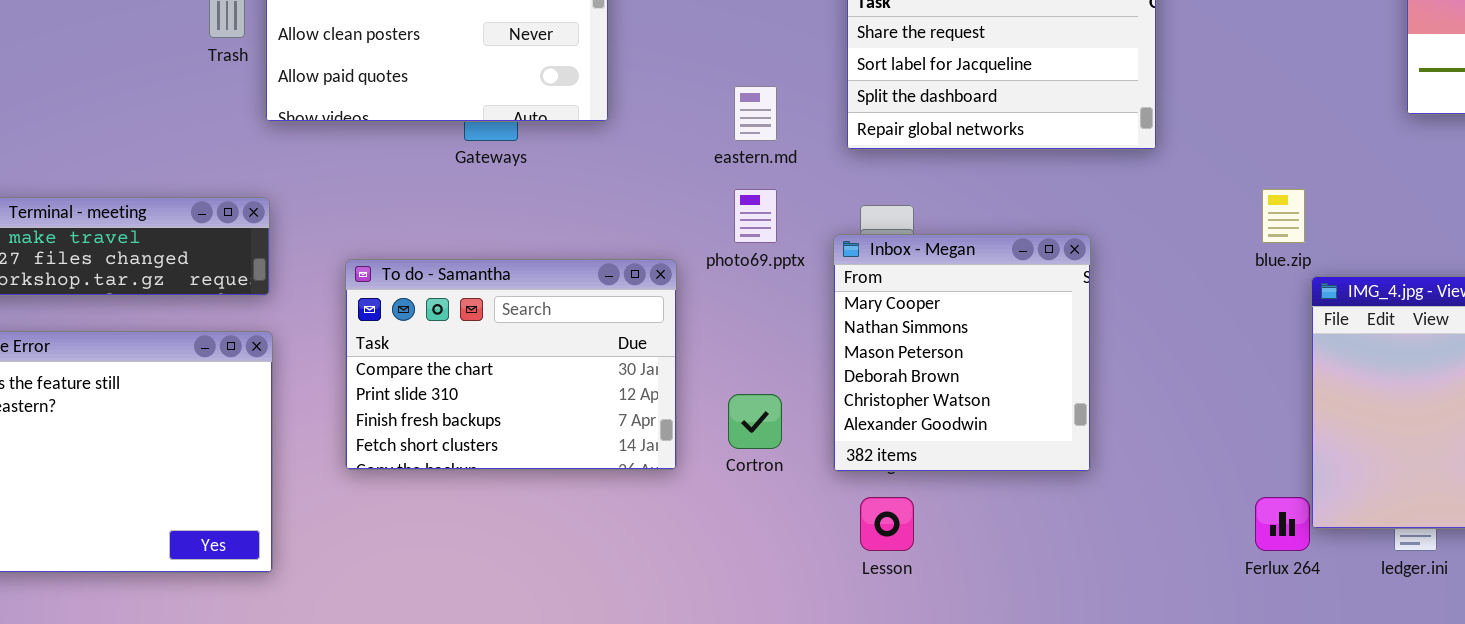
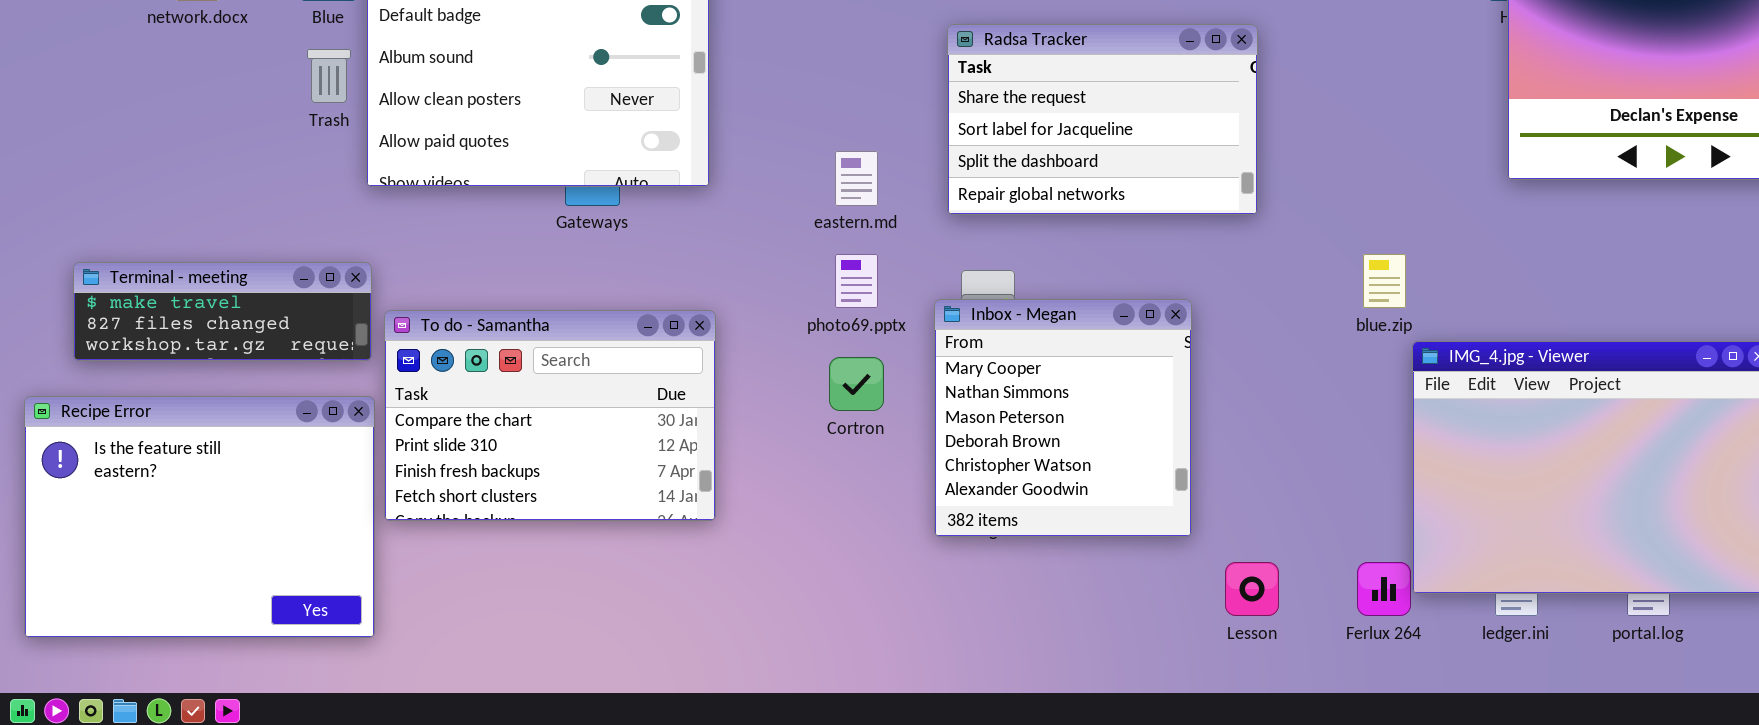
To do - Samantha: [345,259,677,470] -> [384,310,716,521], moved
Cortron: [728,394,782,449] -> [829,357,884,411], moved
Lesson: [860,497,914,551] -> [1225,562,1279,616], moved

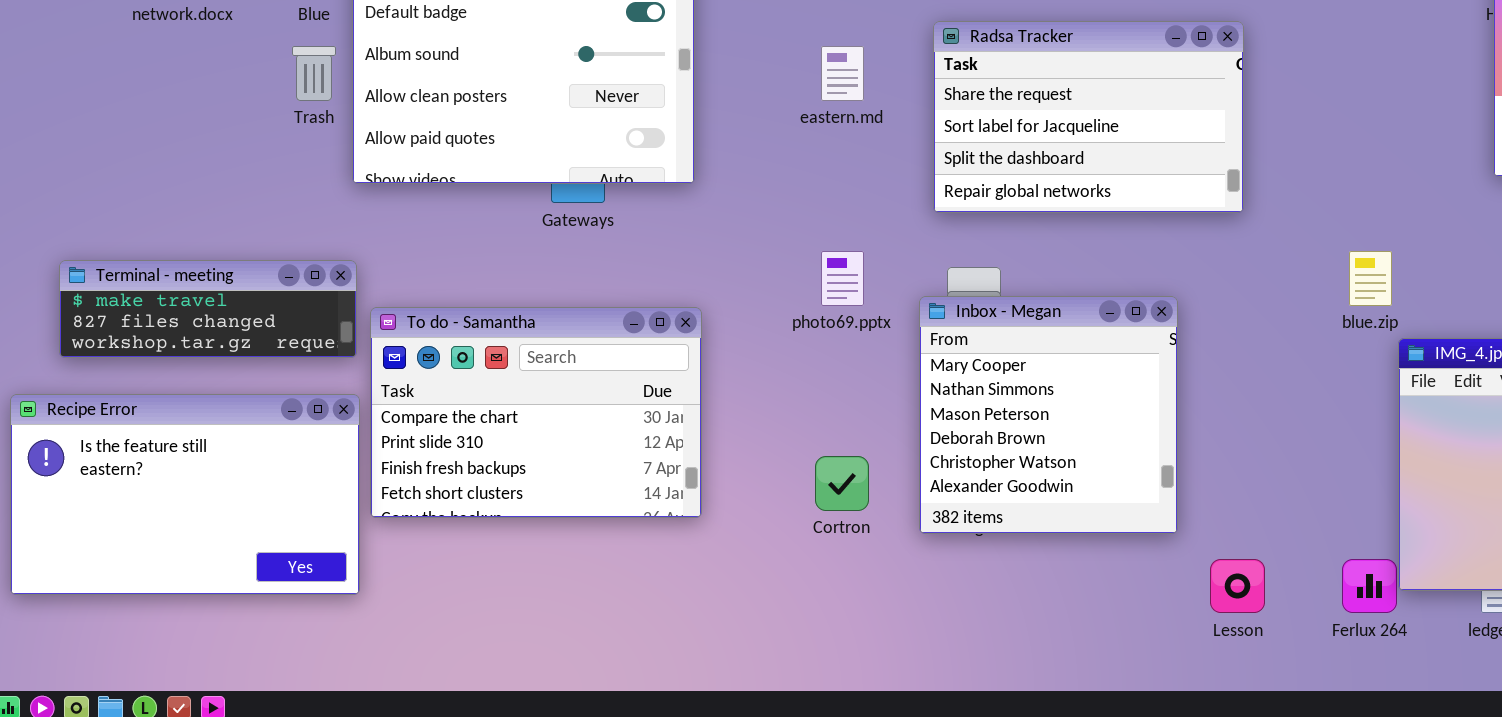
eastern.md: [835,151,878,206] -> [821,46,864,101], moved
Cortron: [829,357,884,411] -> [815,456,869,511], moved
Recipe Error: [24,396,375,638] -> [10,394,360,595], resized

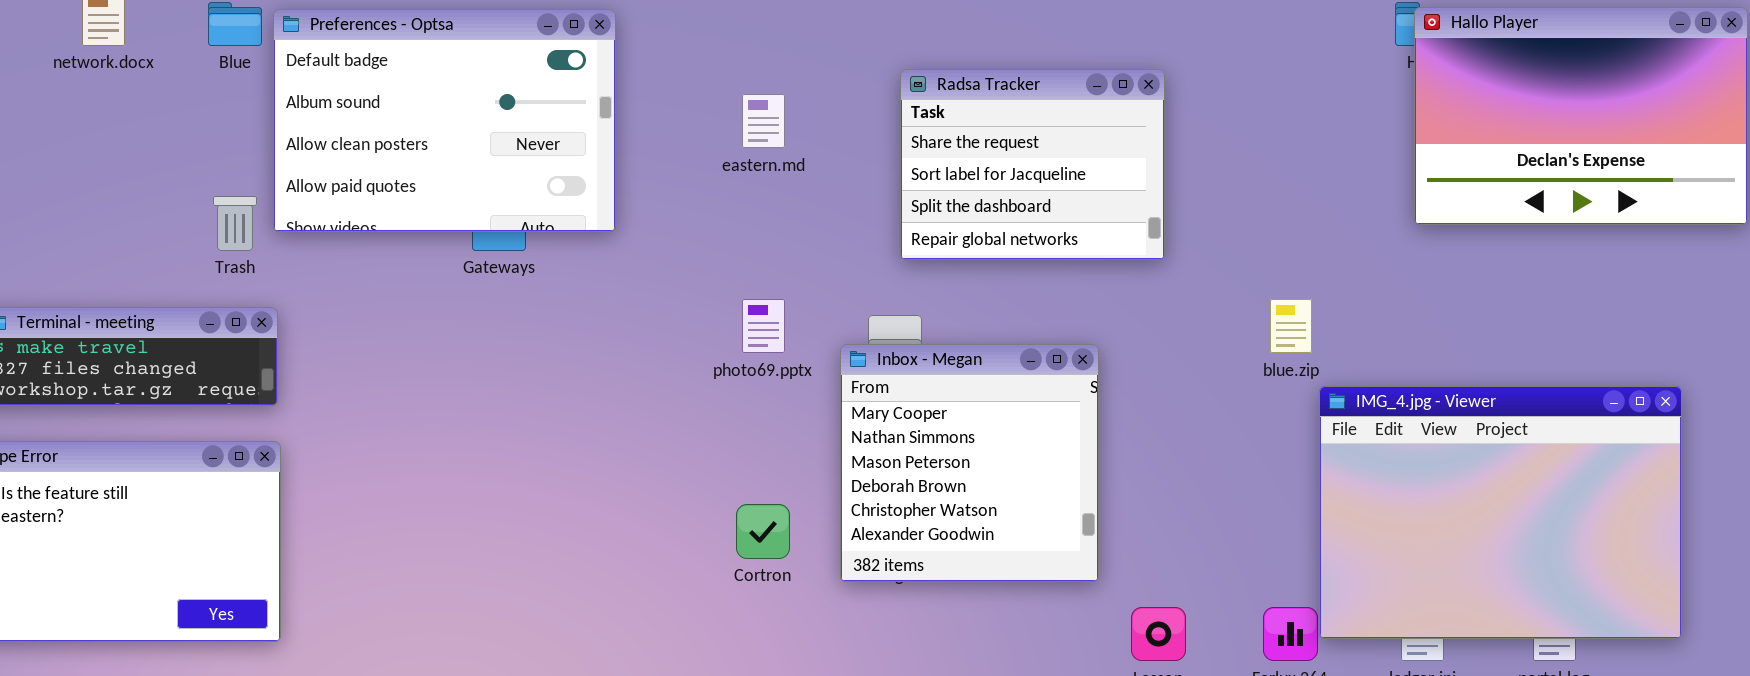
Radsa Tracker: [933,21,1244,213] -> [900,69,1165,260], resized
Trash: [292,46,336,101] -> [213,196,257,251], moved
To do - Samantha: [370,307,702,518] -> none, closed

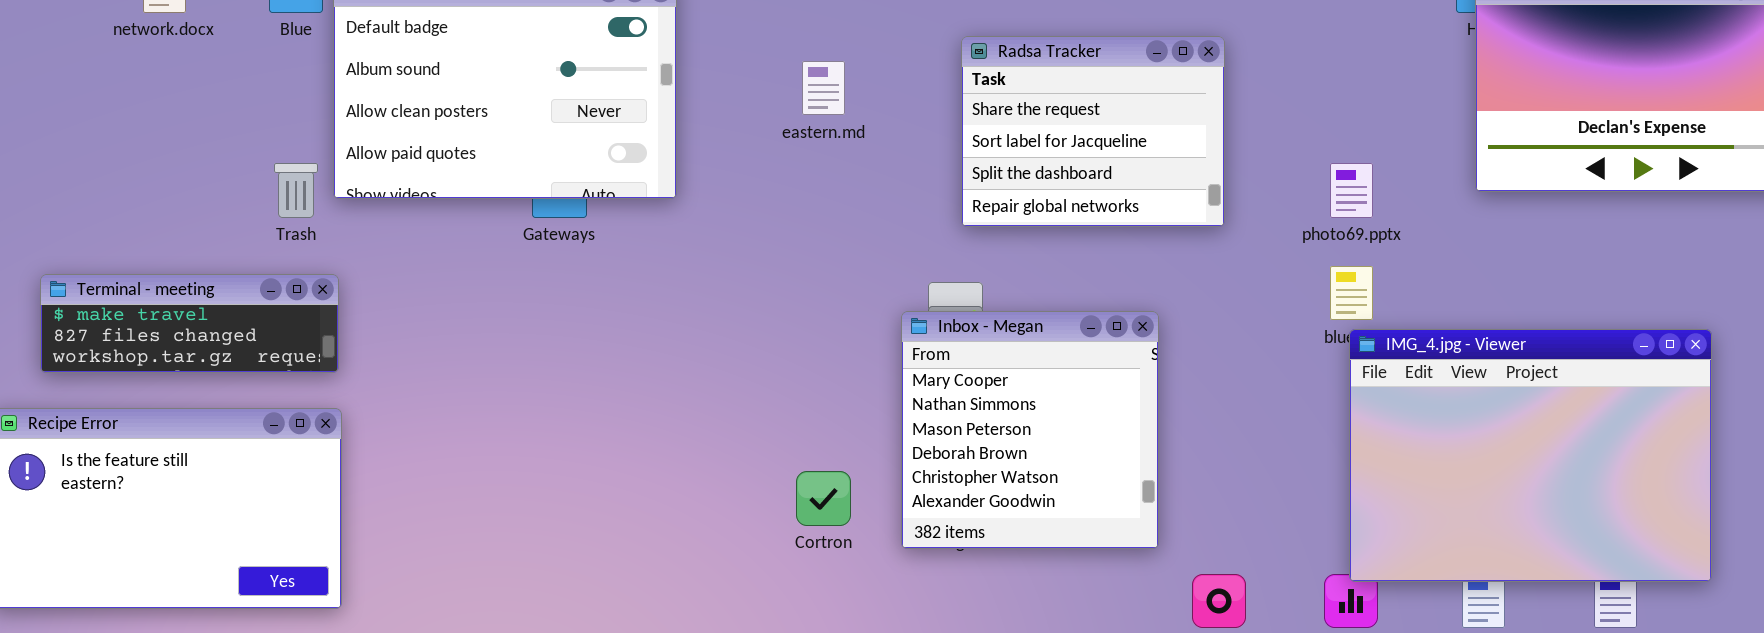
photo69.pptx: [742,299,785,353] -> [1330,163,1373,218], moved
IMG_4.jpg - Viewer: [1319,386,1682,639] -> [1349,329,1712,582], moved

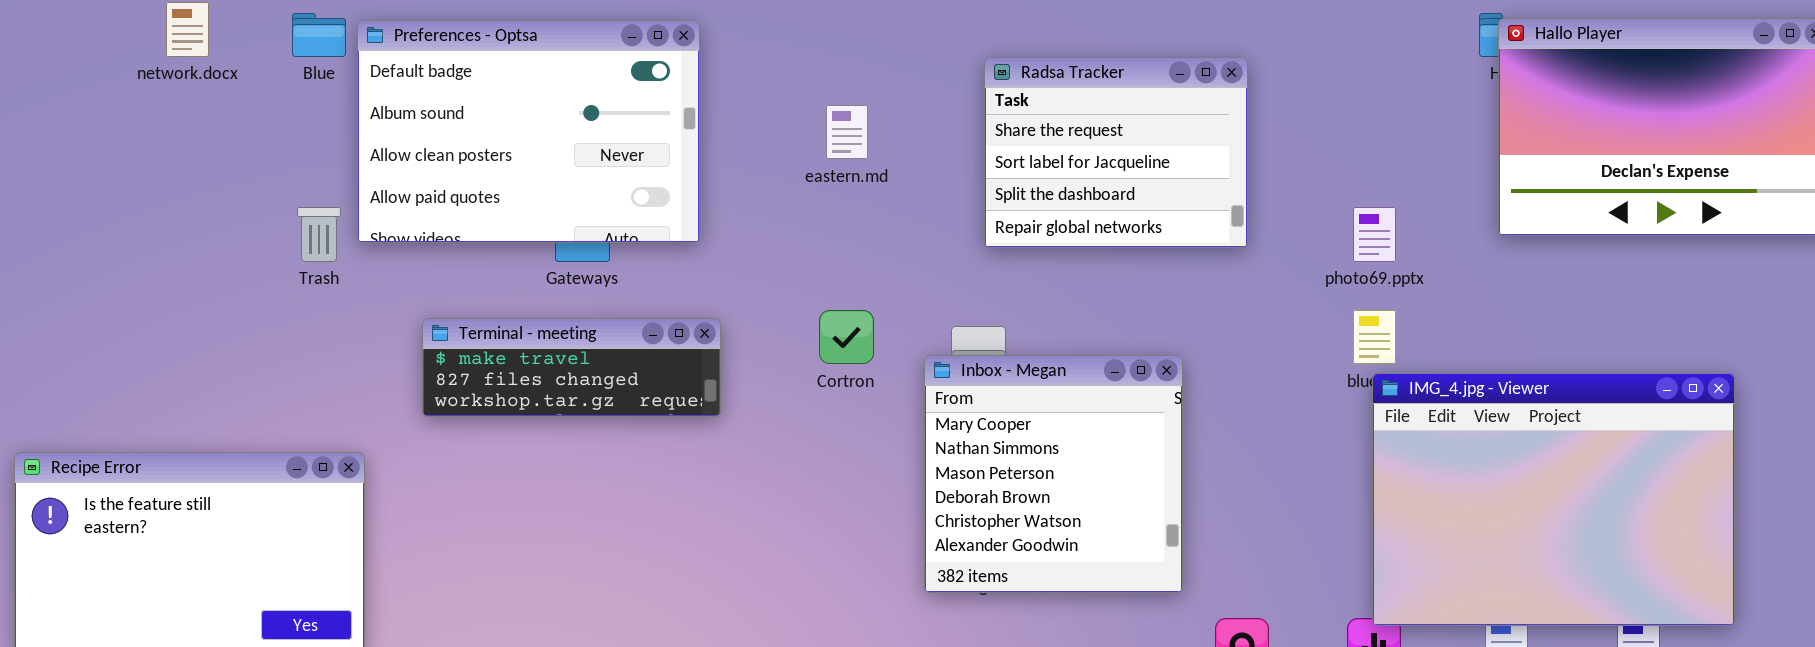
Radsa Tracker: [961,36,1225,227] -> [984,57,1248,248], moved
Terminal - meeting: [40,274,339,373] -> [422,318,721,417], moved
Cortron: [796,471,851,526] -> [819,310,874,364], moved

